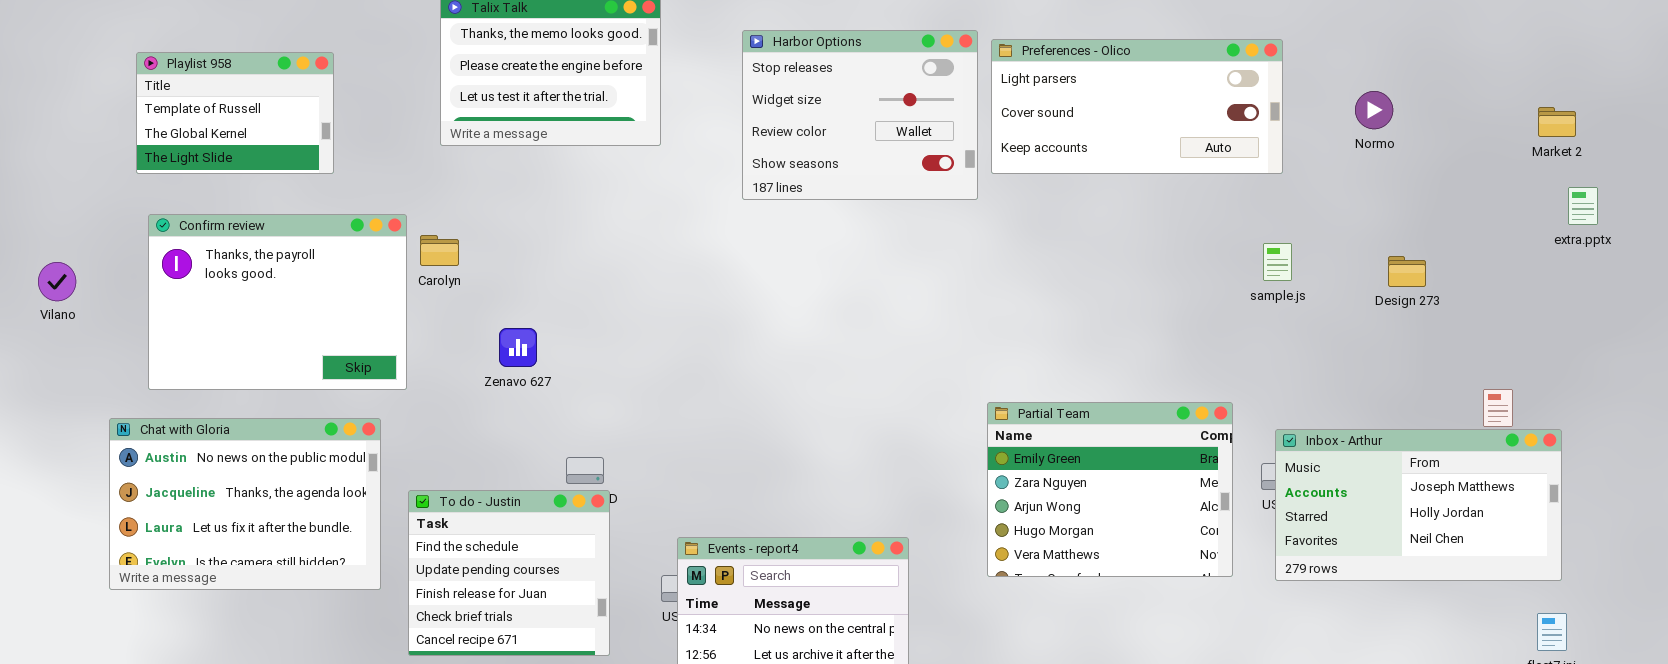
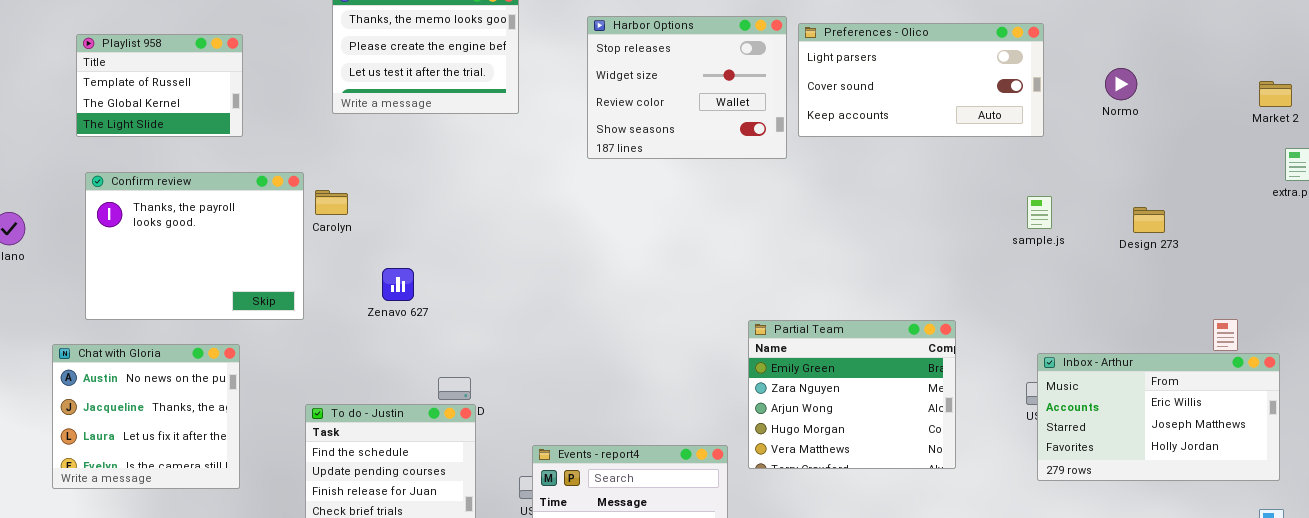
Partial Team: [987,402,1233,577] -> [748,320,956,469], moved
Chat with Gloria: [109,418,381,590] -> [52,344,240,489], resized
Inbox - Arthur: [1275,429,1562,581] -> [1037,353,1280,481], scrolled up 1 row

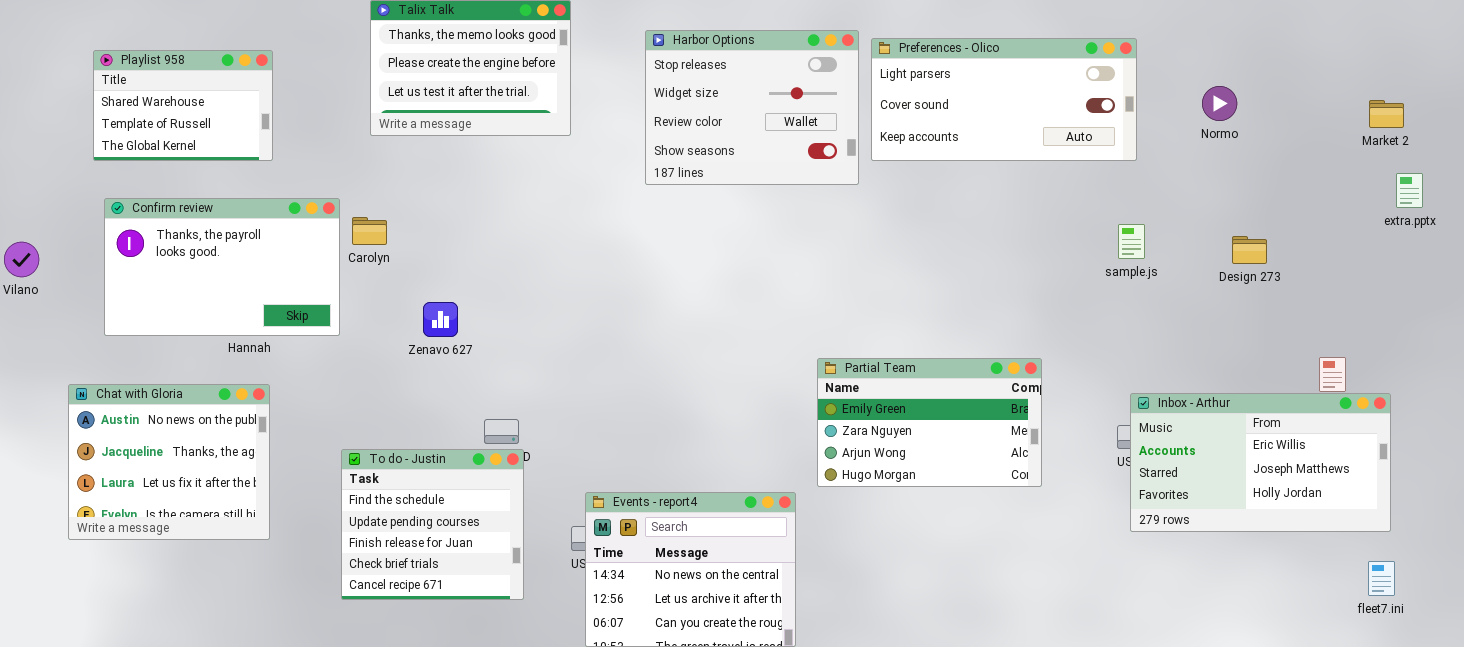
Playlist 958: [76,34,243,137] -> [93,50,273,161], scrolled up 1 row
Confirm review: [85,172,304,320] -> [104,198,340,336], resized
Partial Team: [748,320,956,469] -> [817,358,1042,487], resized

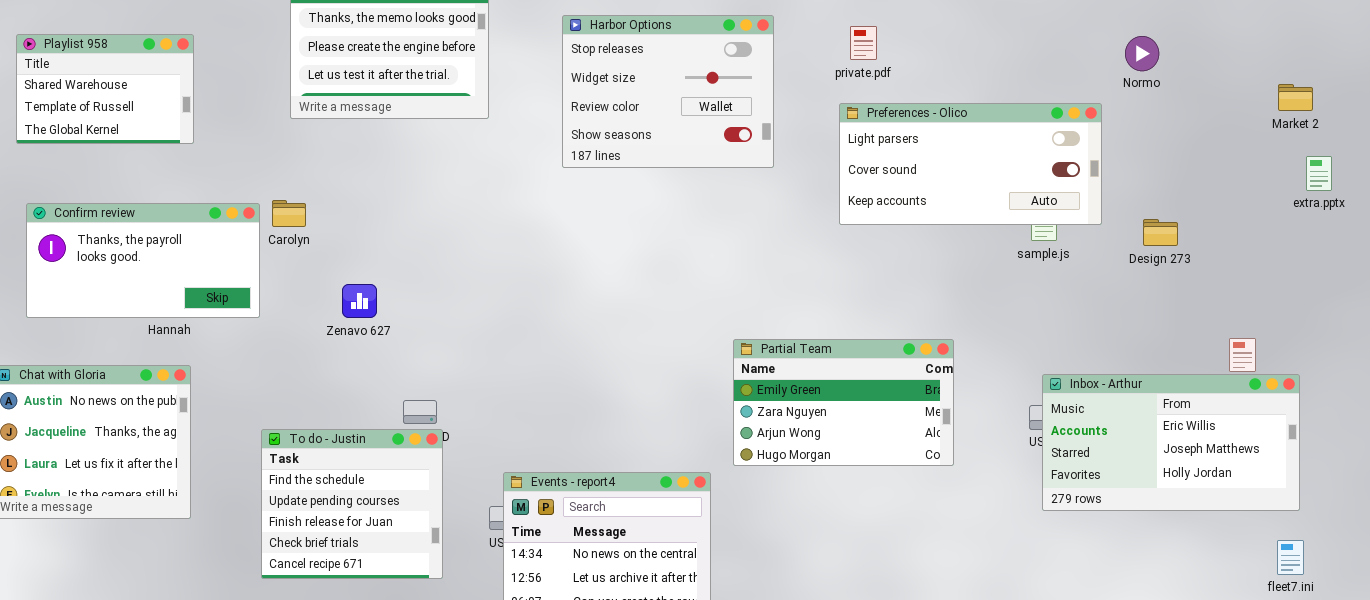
Preferences - Olico: [871,38,1137,161] -> [839,103,1102,225], moved
Normo: [1202,86,1237,121] -> [1125,36,1159,71], moved
Confirm review: [104,198,340,336] -> [26,203,260,318], resized

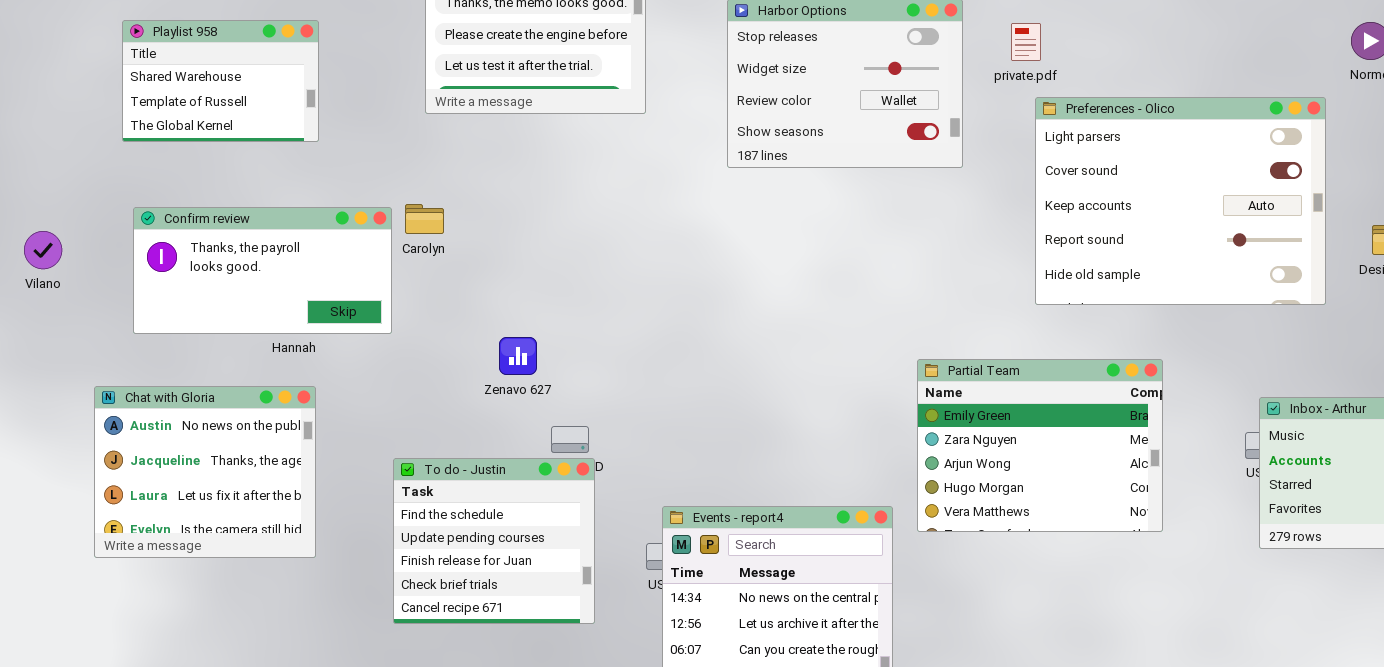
private.pdf: [850,26,877,60] -> [1011,23,1041,61], moved
Preferences - Olico: [839,103,1102,225] -> [1035,97,1326,305], resized
Zenavo 627: [342,284,377,318] -> [499,337,537,375], moved
Partial Team: [733,339,954,466] -> [917,359,1163,532], resized

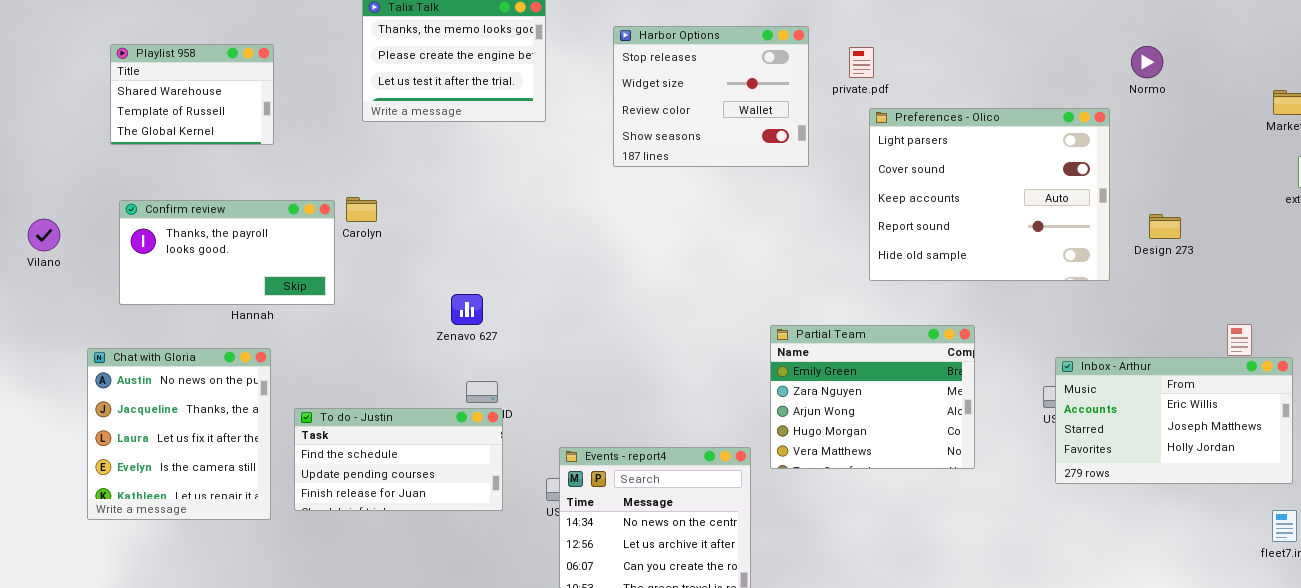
Zenavo 627: [499,337,537,375] -> [451,294,483,325], moved
Chat with Gloria: [94,386,316,558] -> [87,348,271,520], resized
To do - Justin: [393,458,595,624] -> [294,408,503,511], resized

